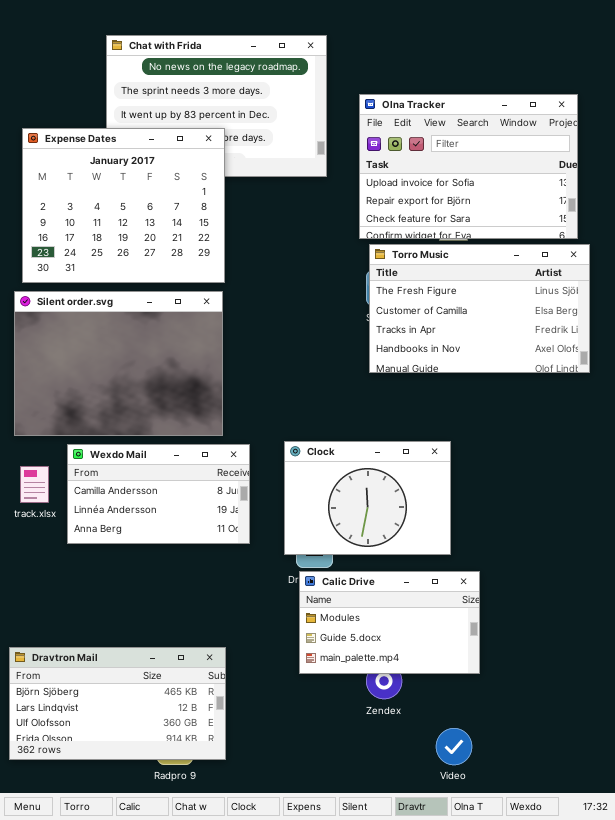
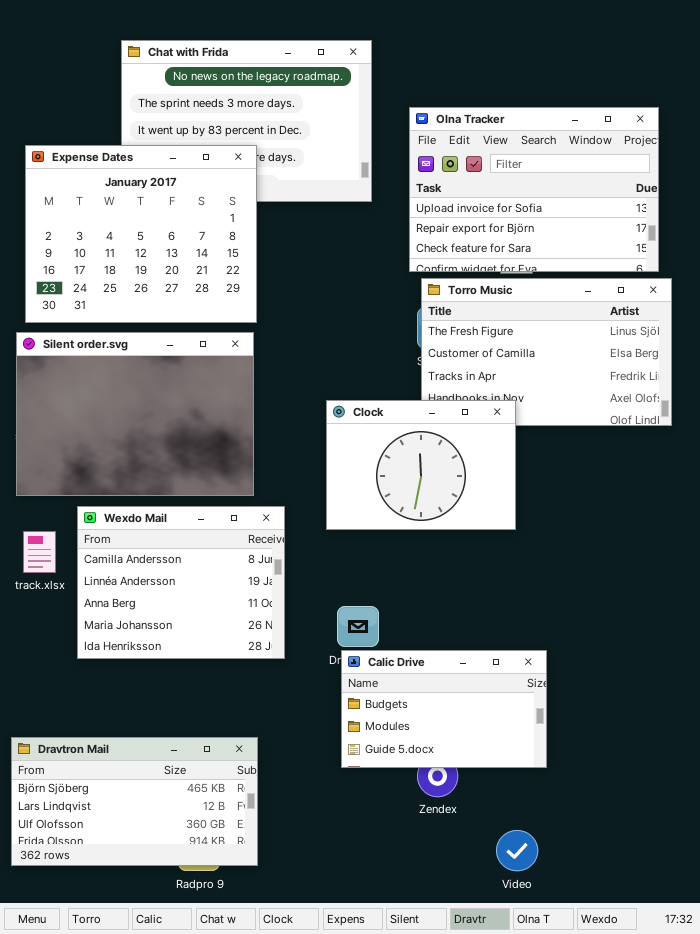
Clock: [284,441,451,555] -> [326,400,516,530], moved
Wexdo Mail: [67,444,250,544] -> [77,506,285,659], resized
Calic Drive: [299,571,480,674] -> [341,650,547,768], scrolled up 1 row

